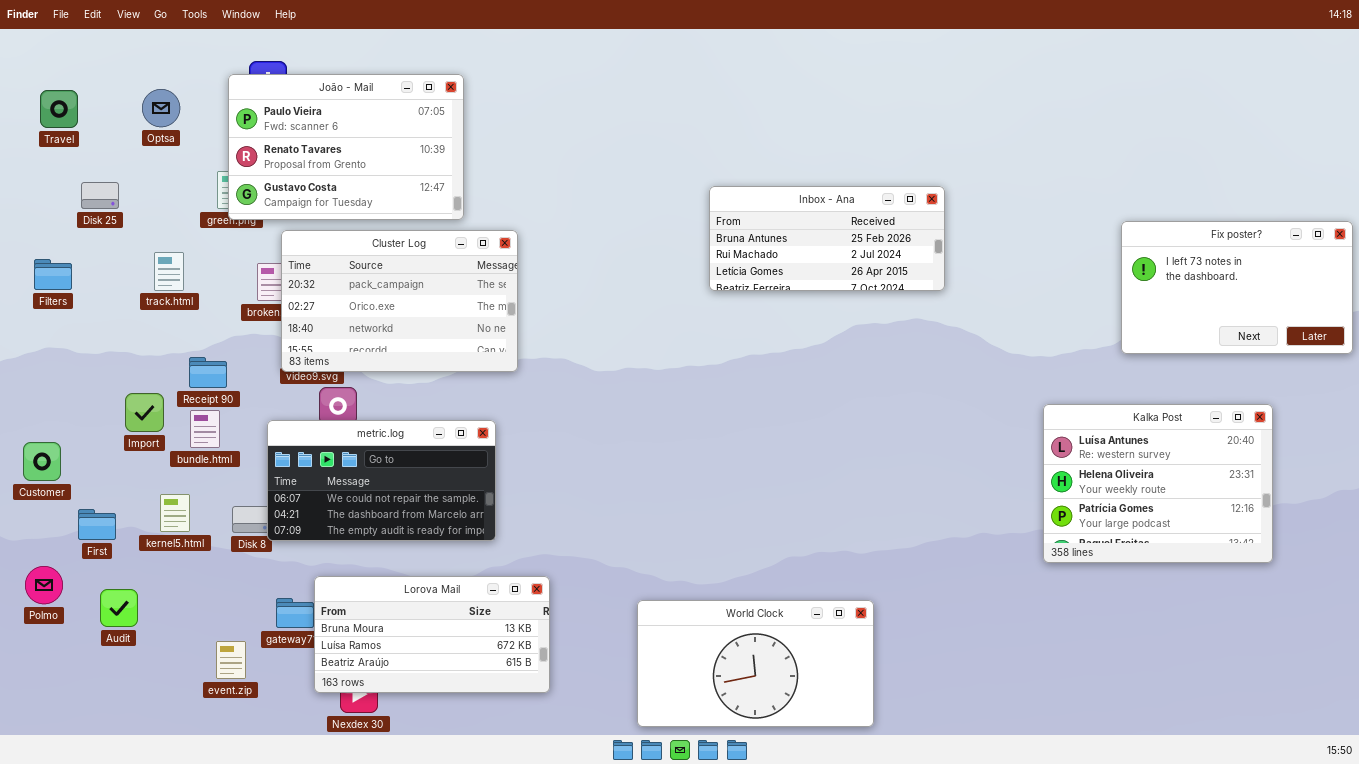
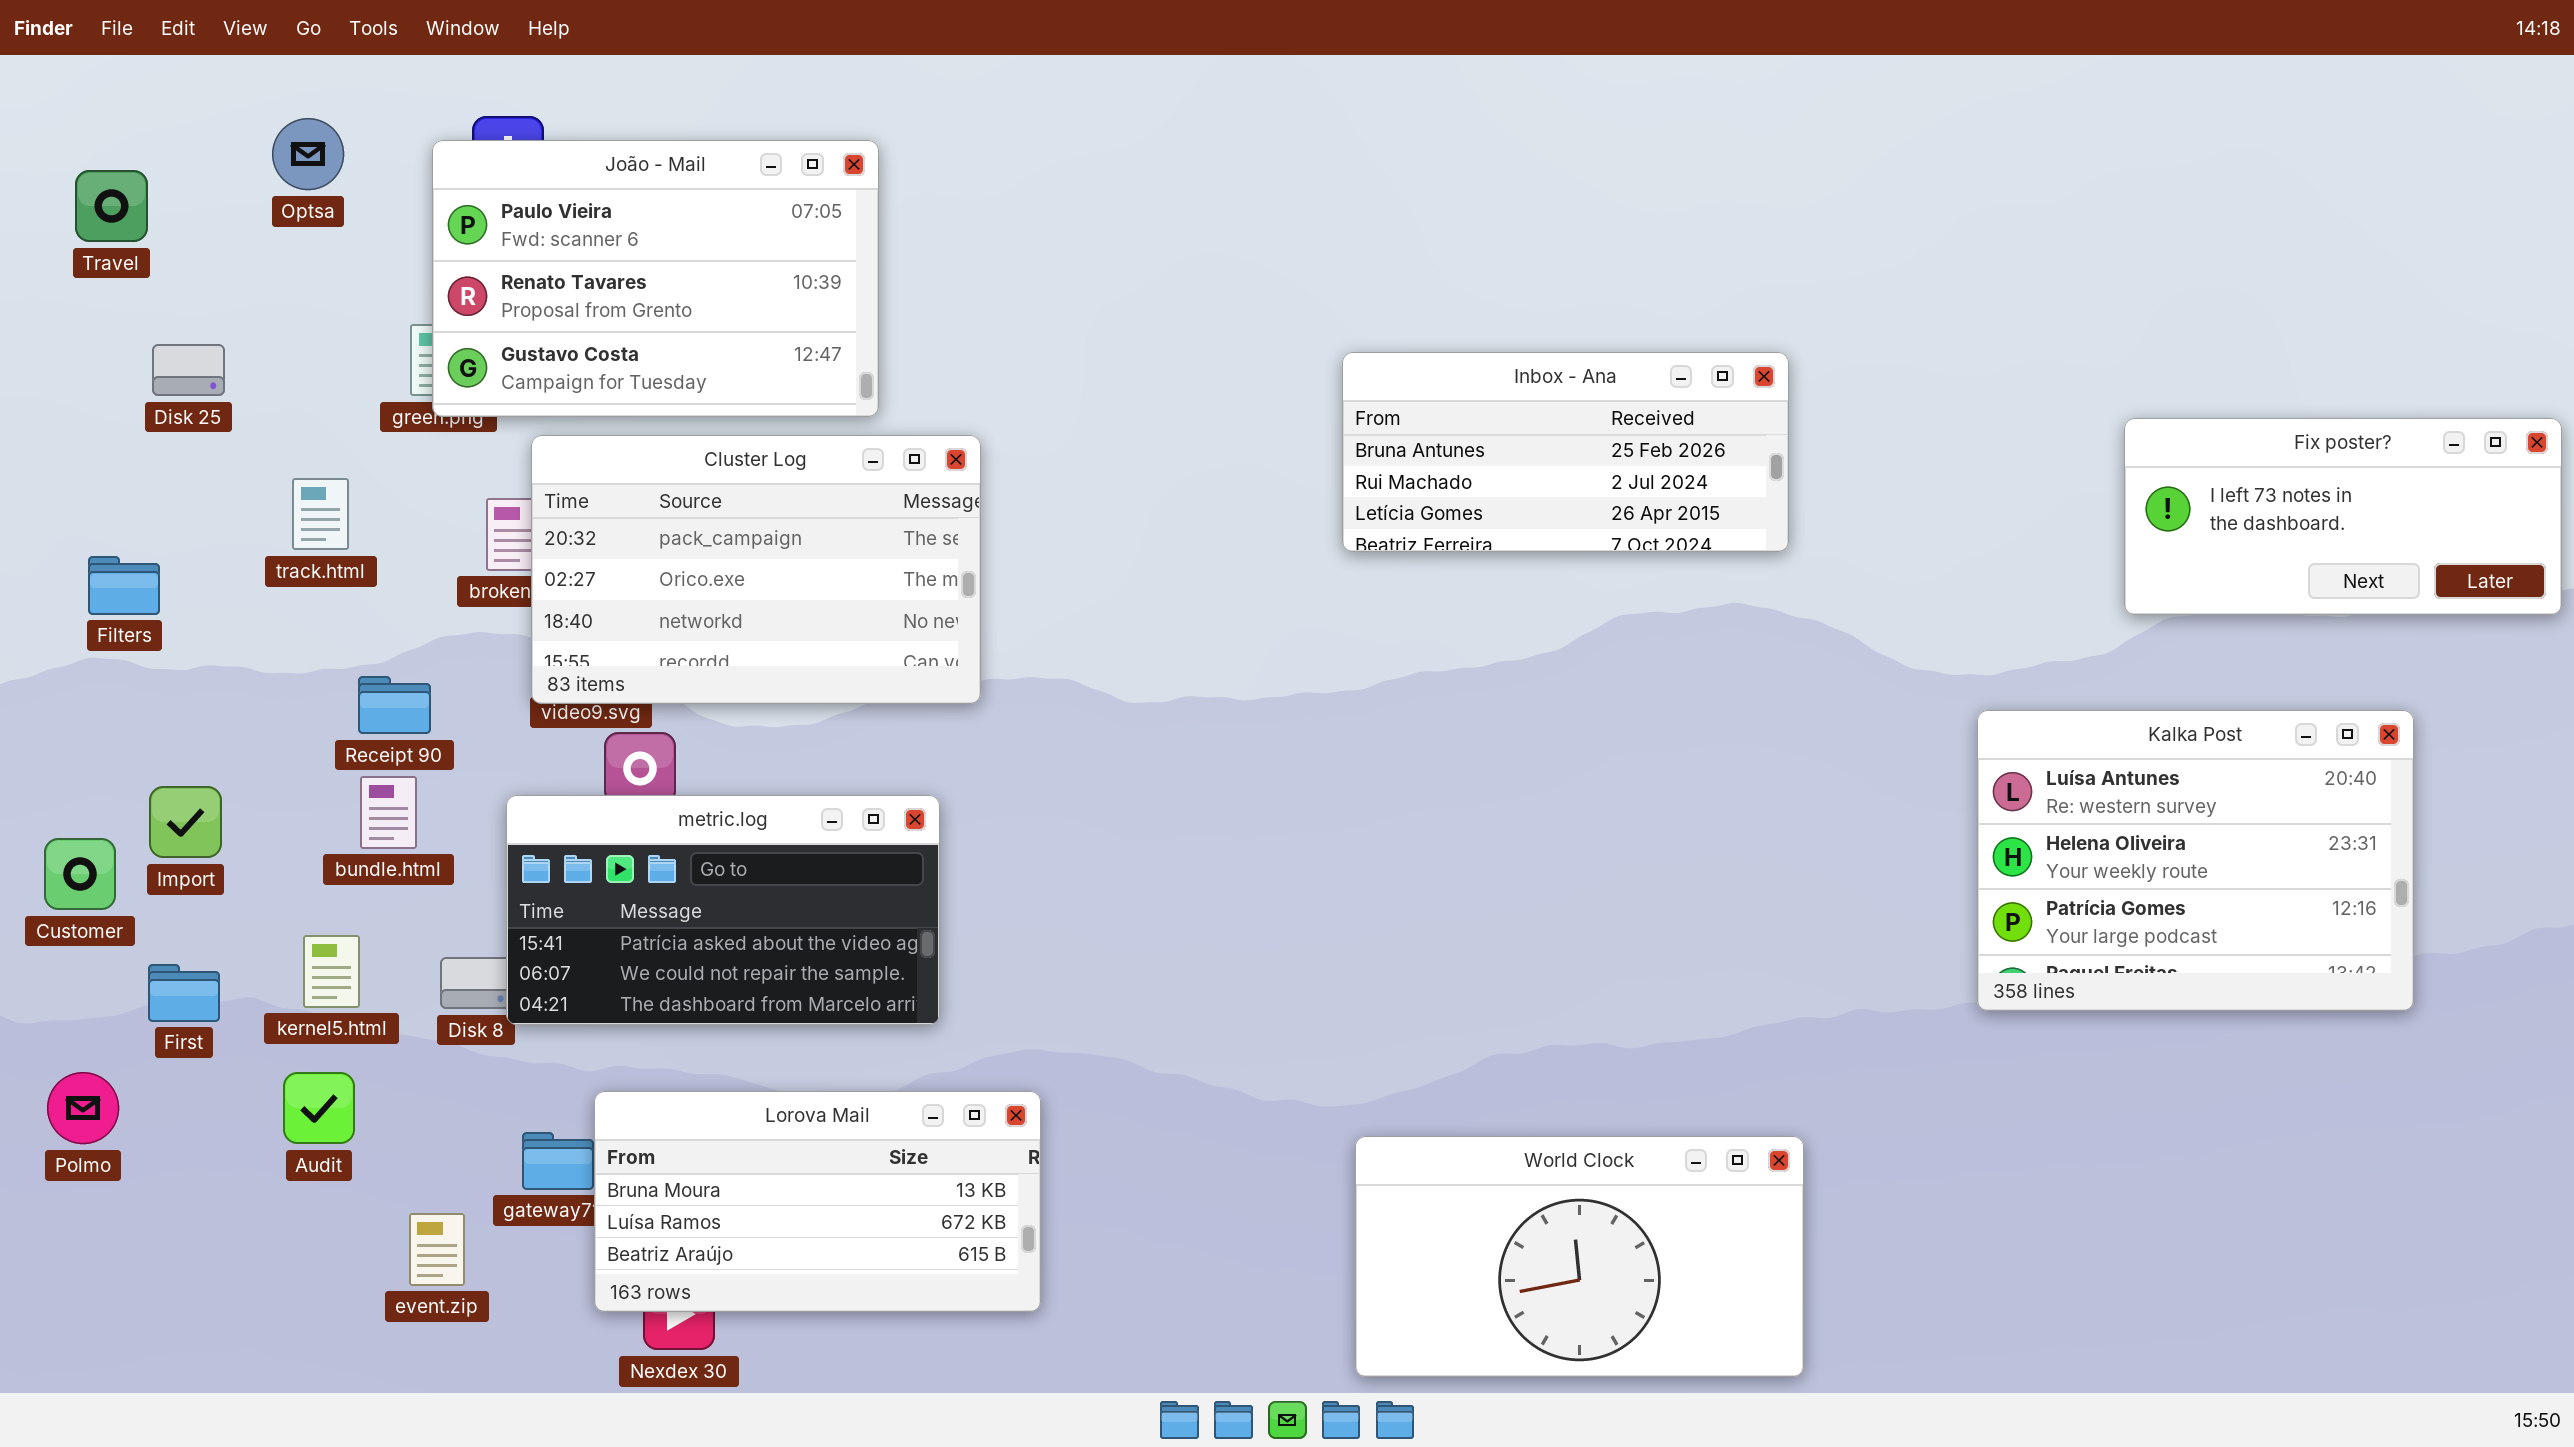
Optsa: [142,89,180,127] -> [272,118,344,190], moved
Fix poster?: [1121,221,1353,354] -> [2124,418,2562,615], resized
Filters: [34,259,72,290] -> [88,556,160,615], moved
Import: [125,393,164,432] -> [149,786,222,858], moved
Kalka Post: [1043,404,1273,563] -> [1977,710,2414,1011], moved
metric.log: [267,420,496,541] -> [506,795,940,1025], scrolled up 1 row
Audit: [100,589,138,627] -> [283,1072,355,1144], moved
World Clock: [637,600,874,727] -> [1355,1136,1804,1377], moved

